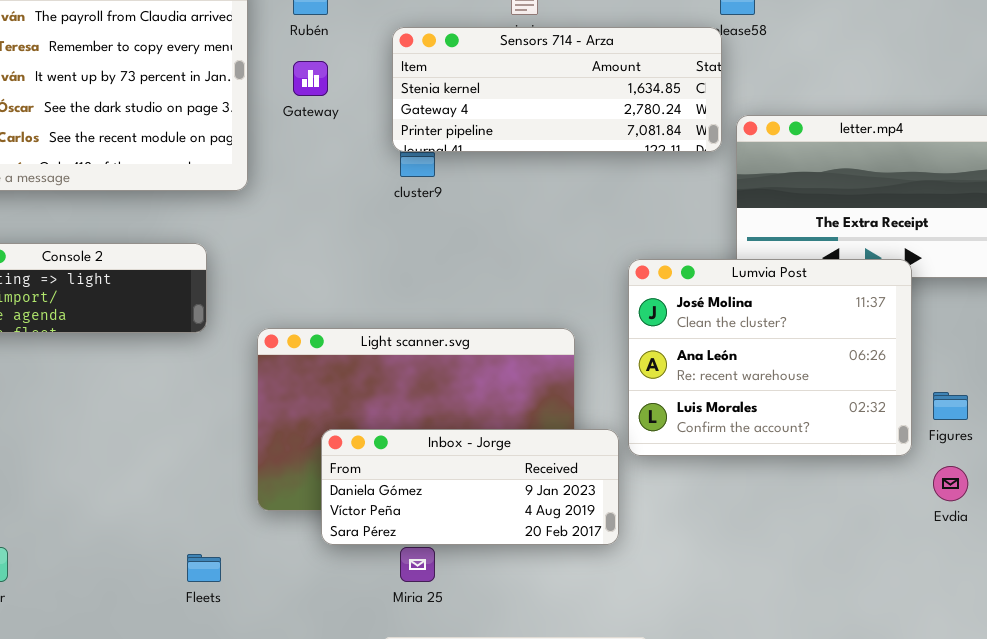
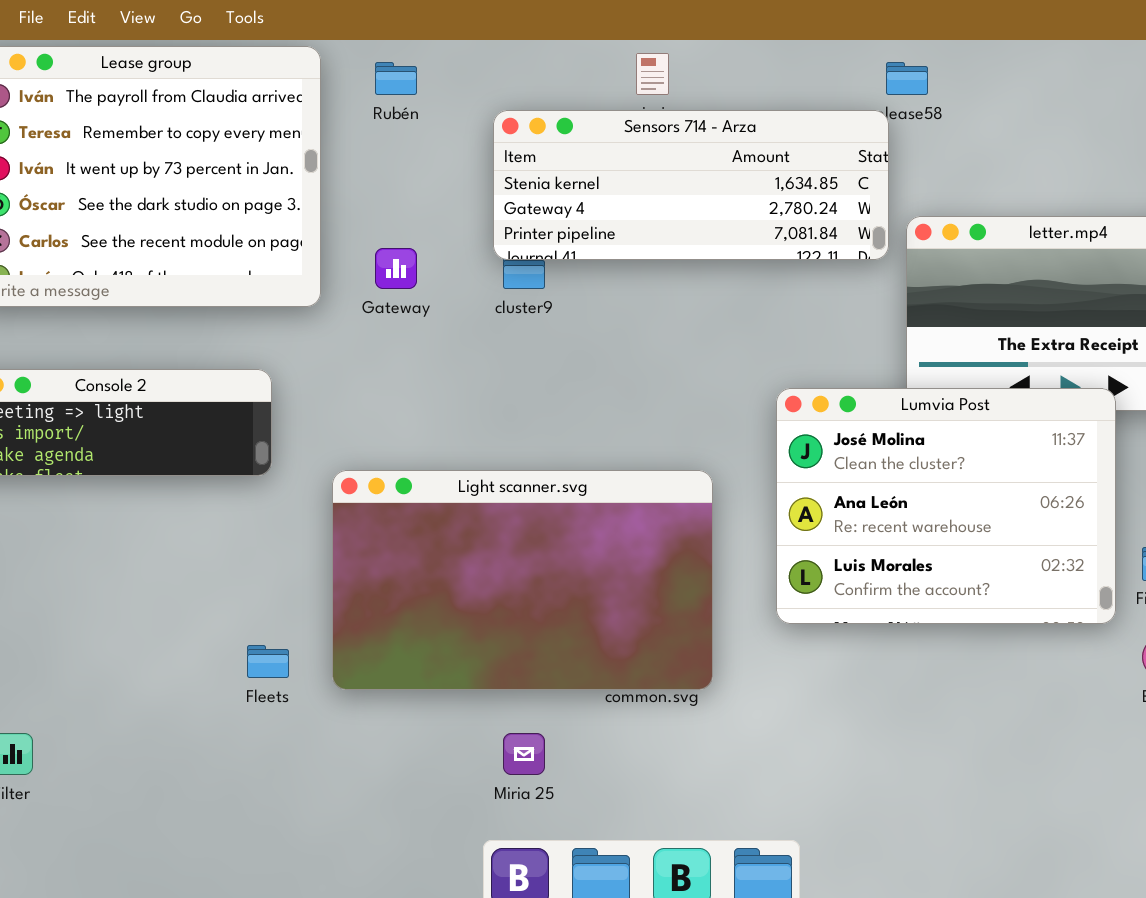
Gateway: [293,61,328,96] -> [375,248,417,289], moved
Inbox - Jorge: [321,429,619,545] -> none, closed
Fleets: [187,554,221,582] -> [247,645,289,678], moved

